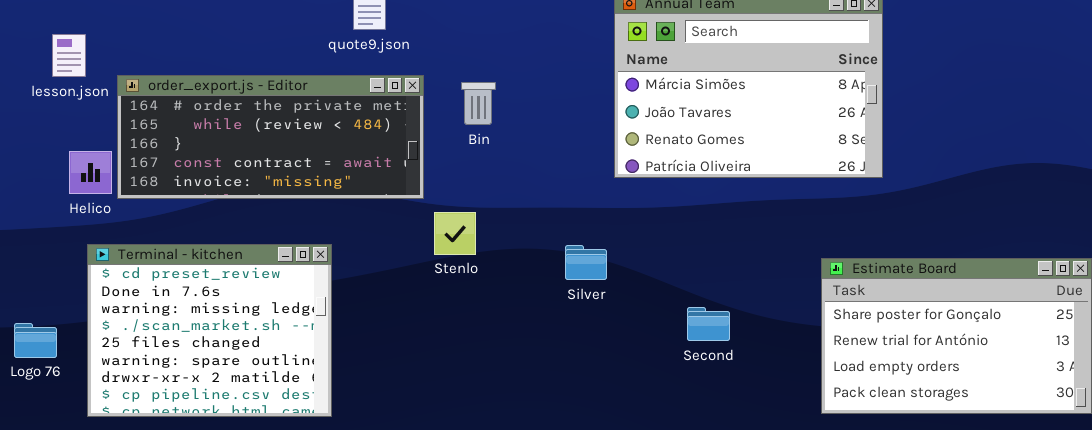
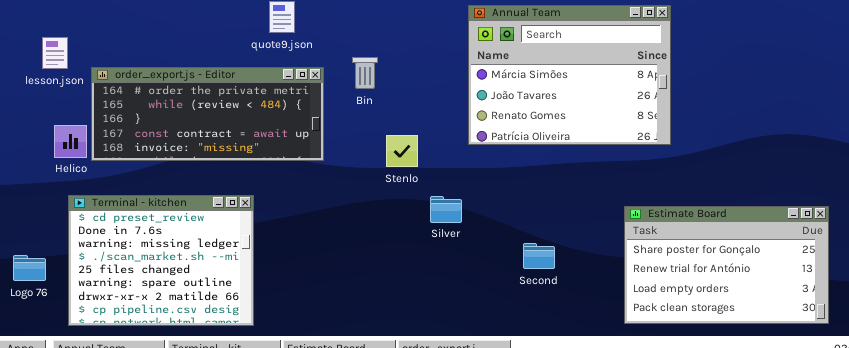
Bin: [461,82,496,125] -> [352,57,378,89], moved
Stenlo: [434,212,476,255] -> [386,135,418,167], moved

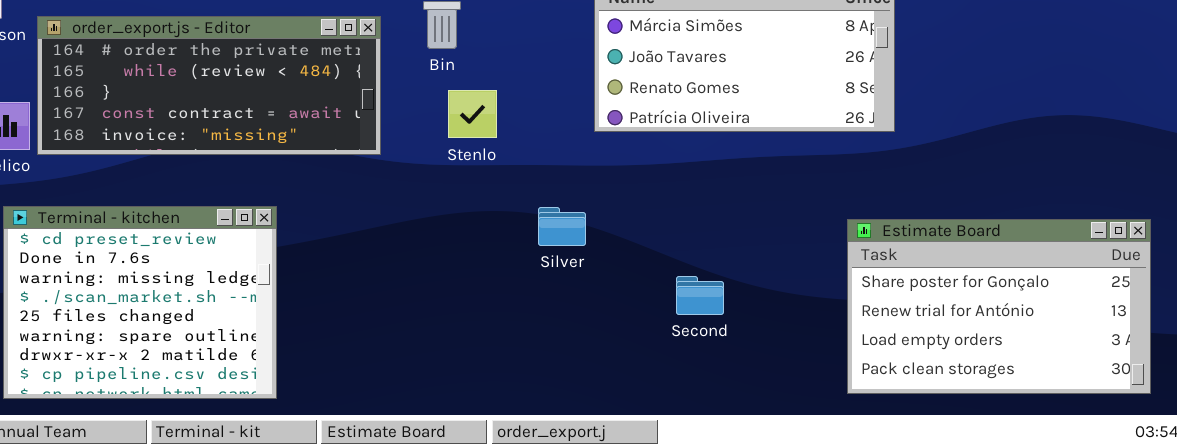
Stenlo: [386,135,418,167] -> [448,90,497,138], moved
Estimate Board: [624,206,829,324] -> [847,219,1151,394], moved

